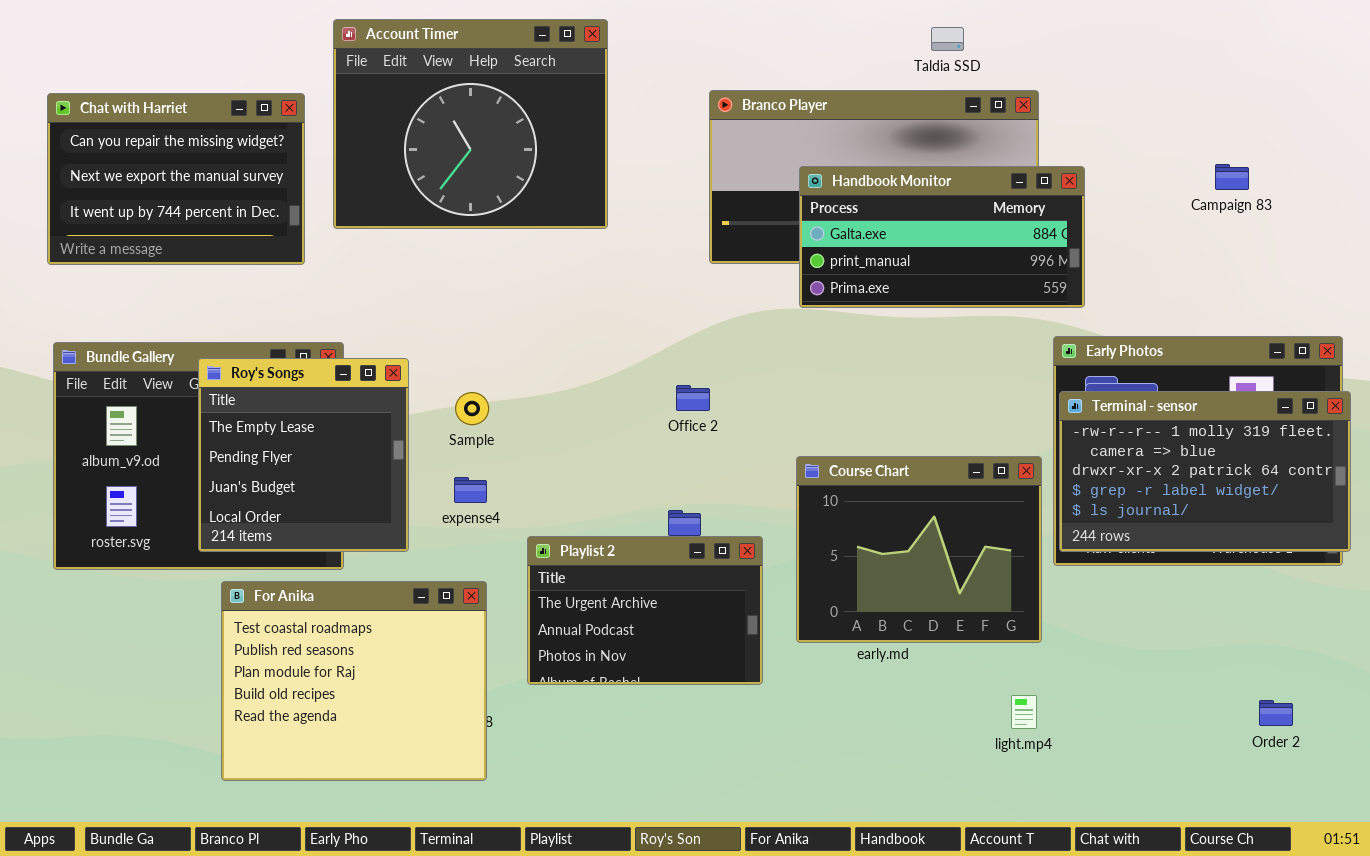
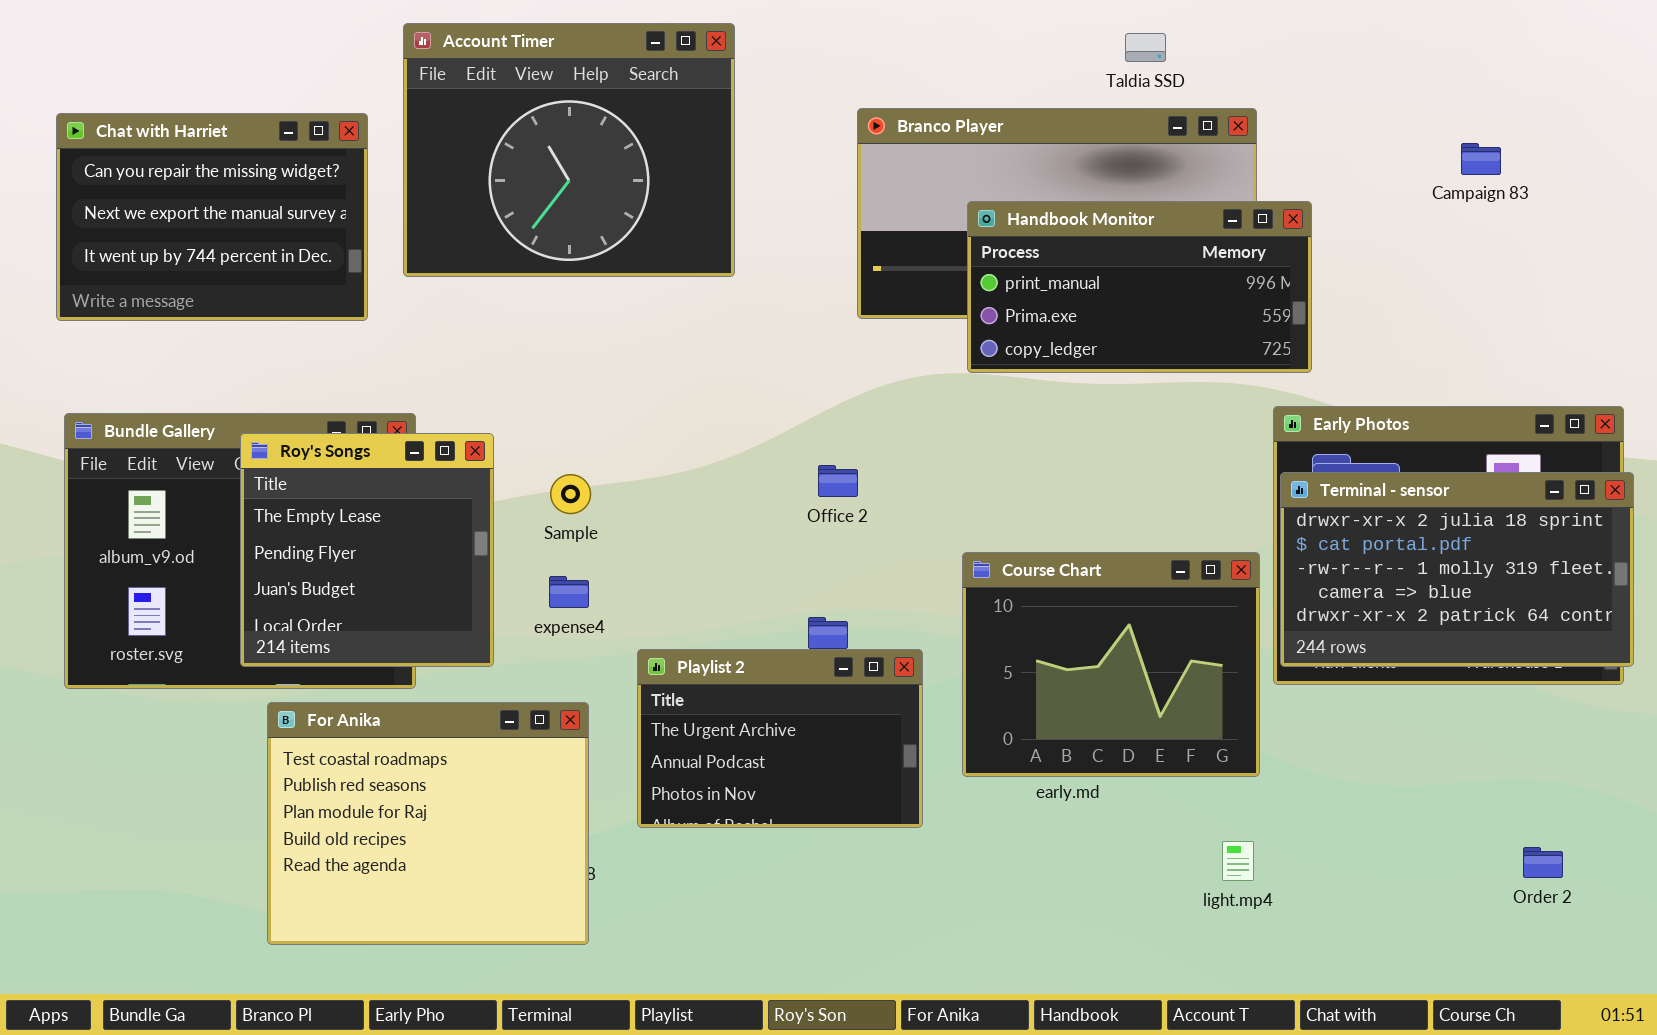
Campaign 83: [1215,164,1249,190] -> [1461,143,1501,175], moved
Handbook Monitor: [799,166,1085,308] -> [967,201,1312,373], scrolled down 1 row
Terminal - sensor: [1059,391,1351,552] -> [1280,472,1634,667], scrolled up 2 rows

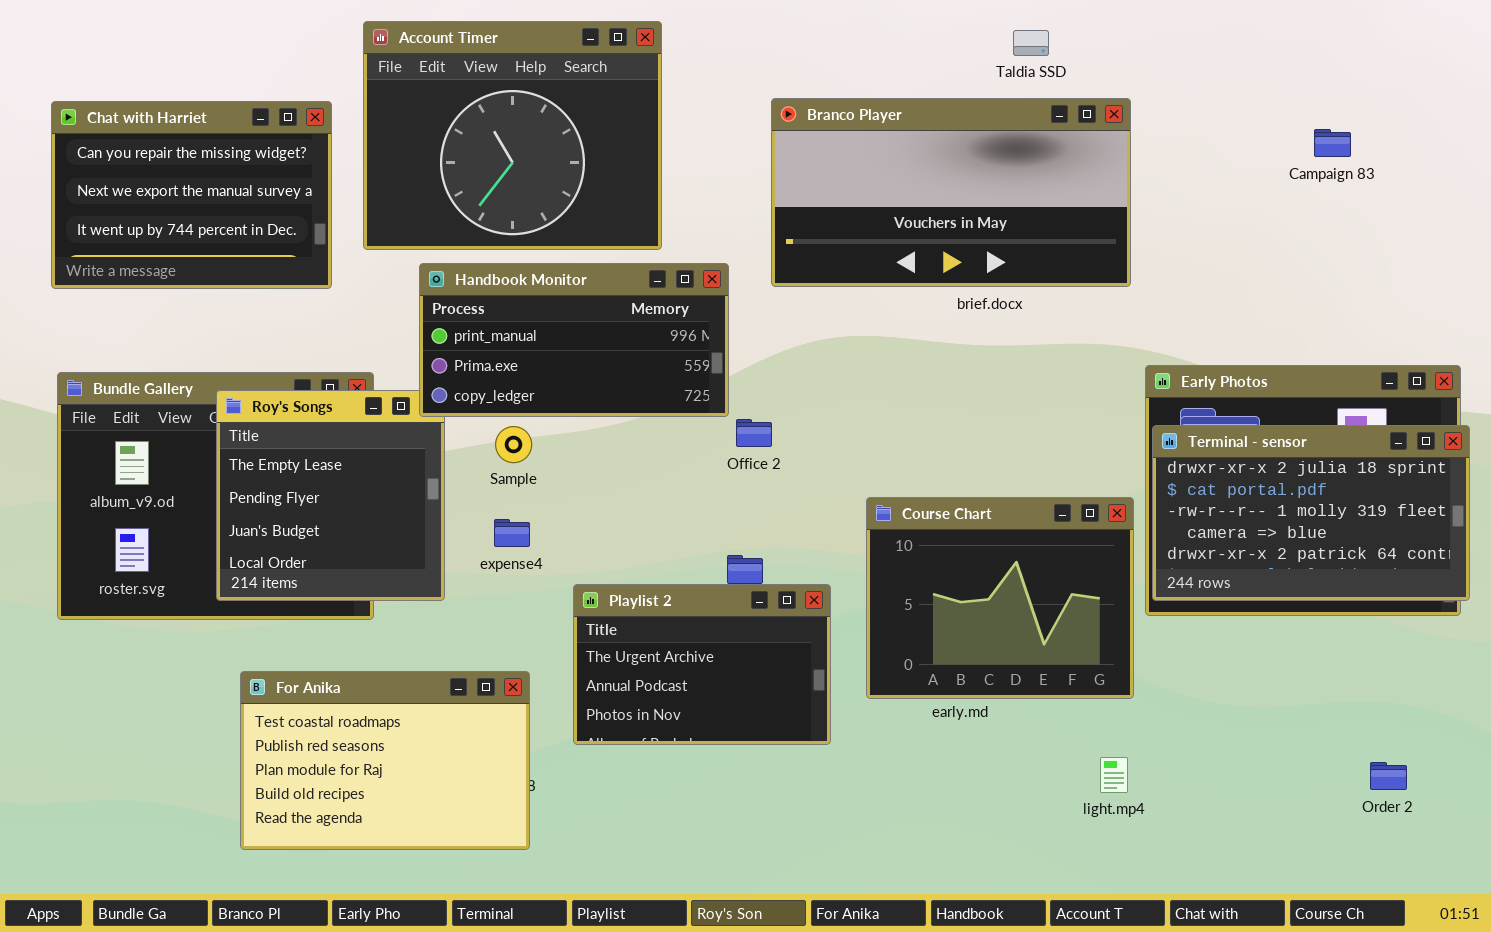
Handbook Monitor: [967,201,1312,373] -> [419,263,729,417], moved
For Anika: [267,702,589,945] -> [240,671,530,850], resized

